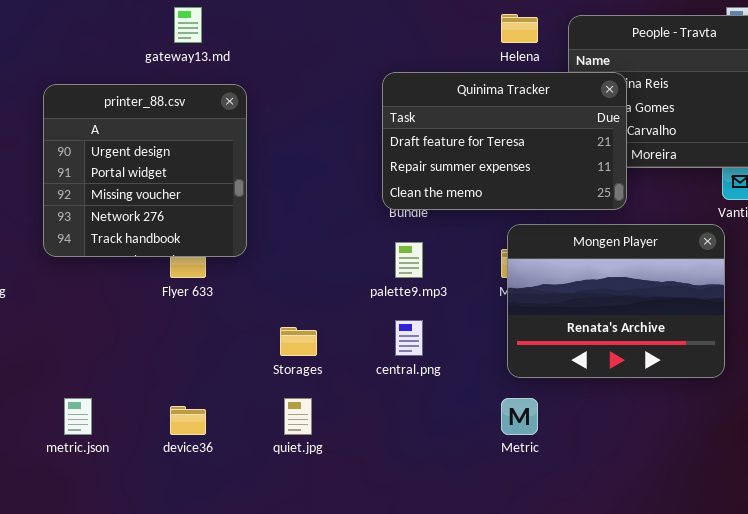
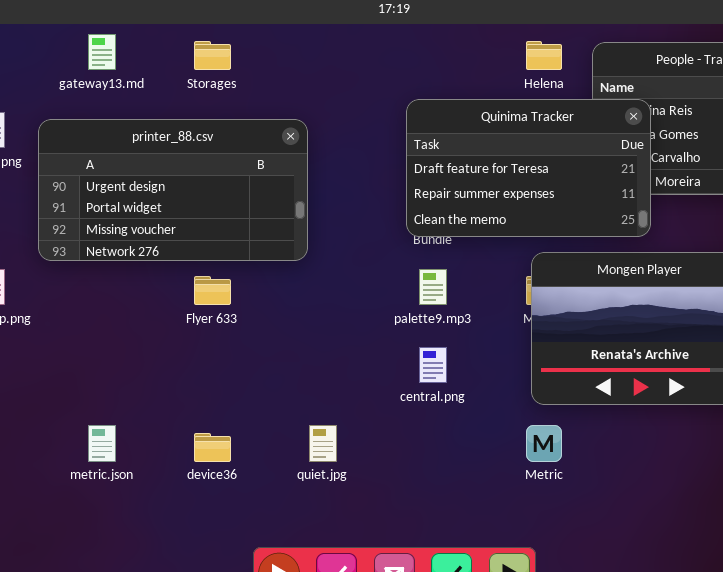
gateway13.md: [174,7,202,43] -> [88,34,116,70], moved
printer_88.csv: [43,84,247,257] -> [38,119,308,261], moved, resized
Storages: [280,327,317,356] -> [194,41,231,70], moved

